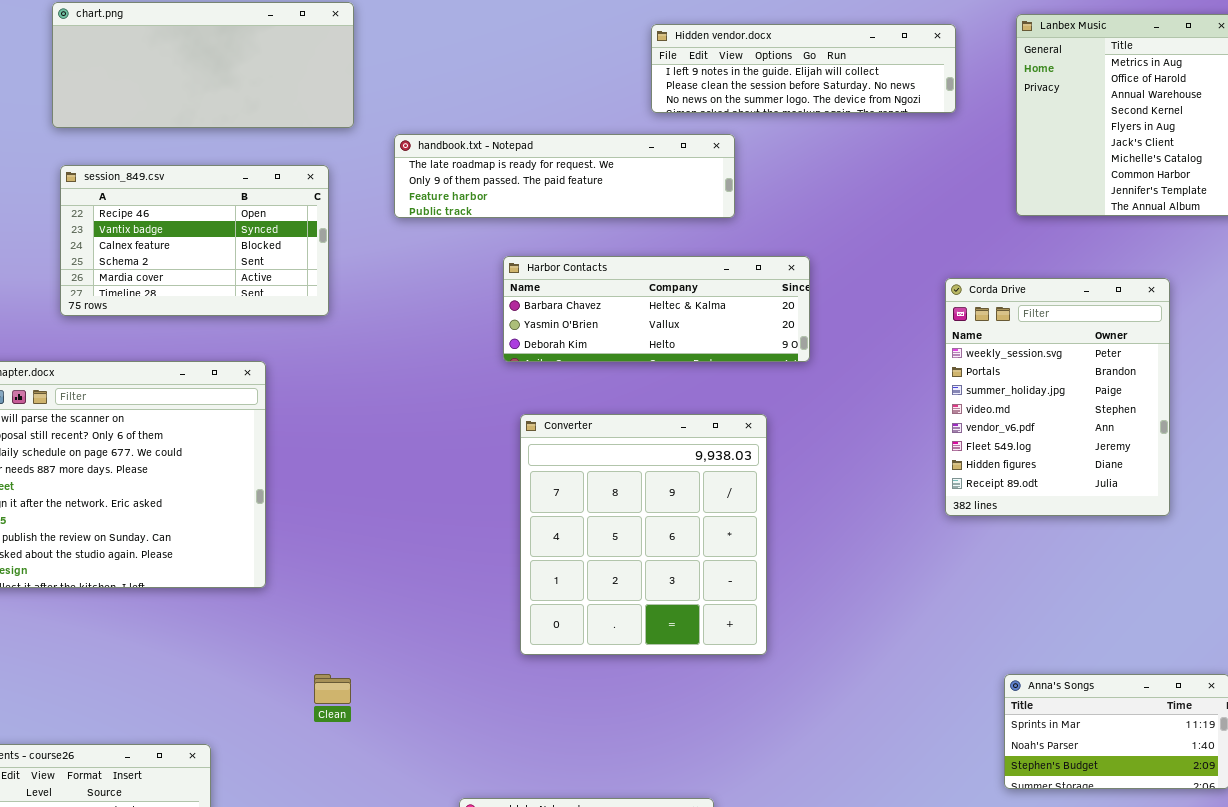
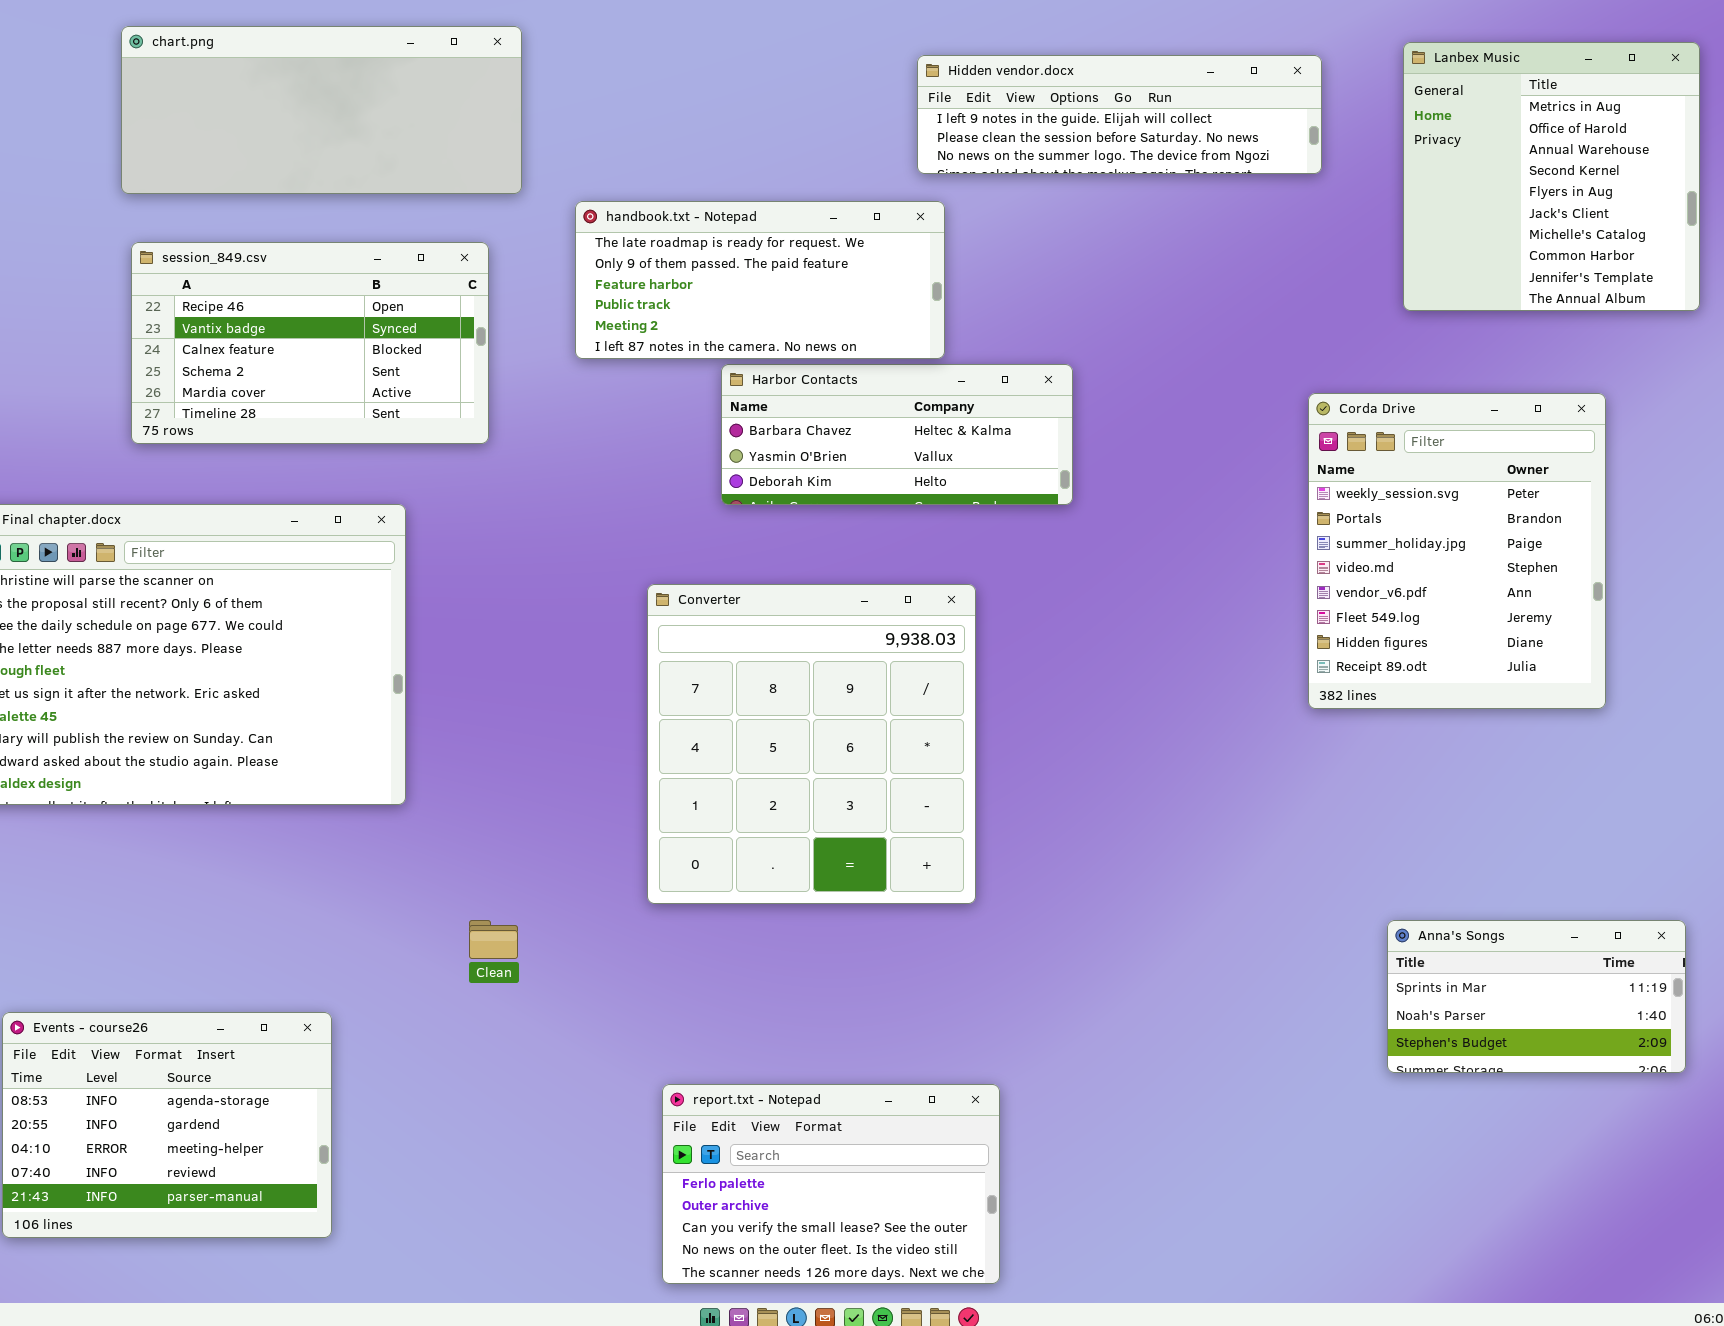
handbook.txt - Notepad: [394,134,735,218] -> [575,201,945,359], resized
Harbor Contacts: [503,256,810,362] -> [721,364,1073,505], resized
Converter: [520,414,767,655] -> [647,584,976,904], moved

